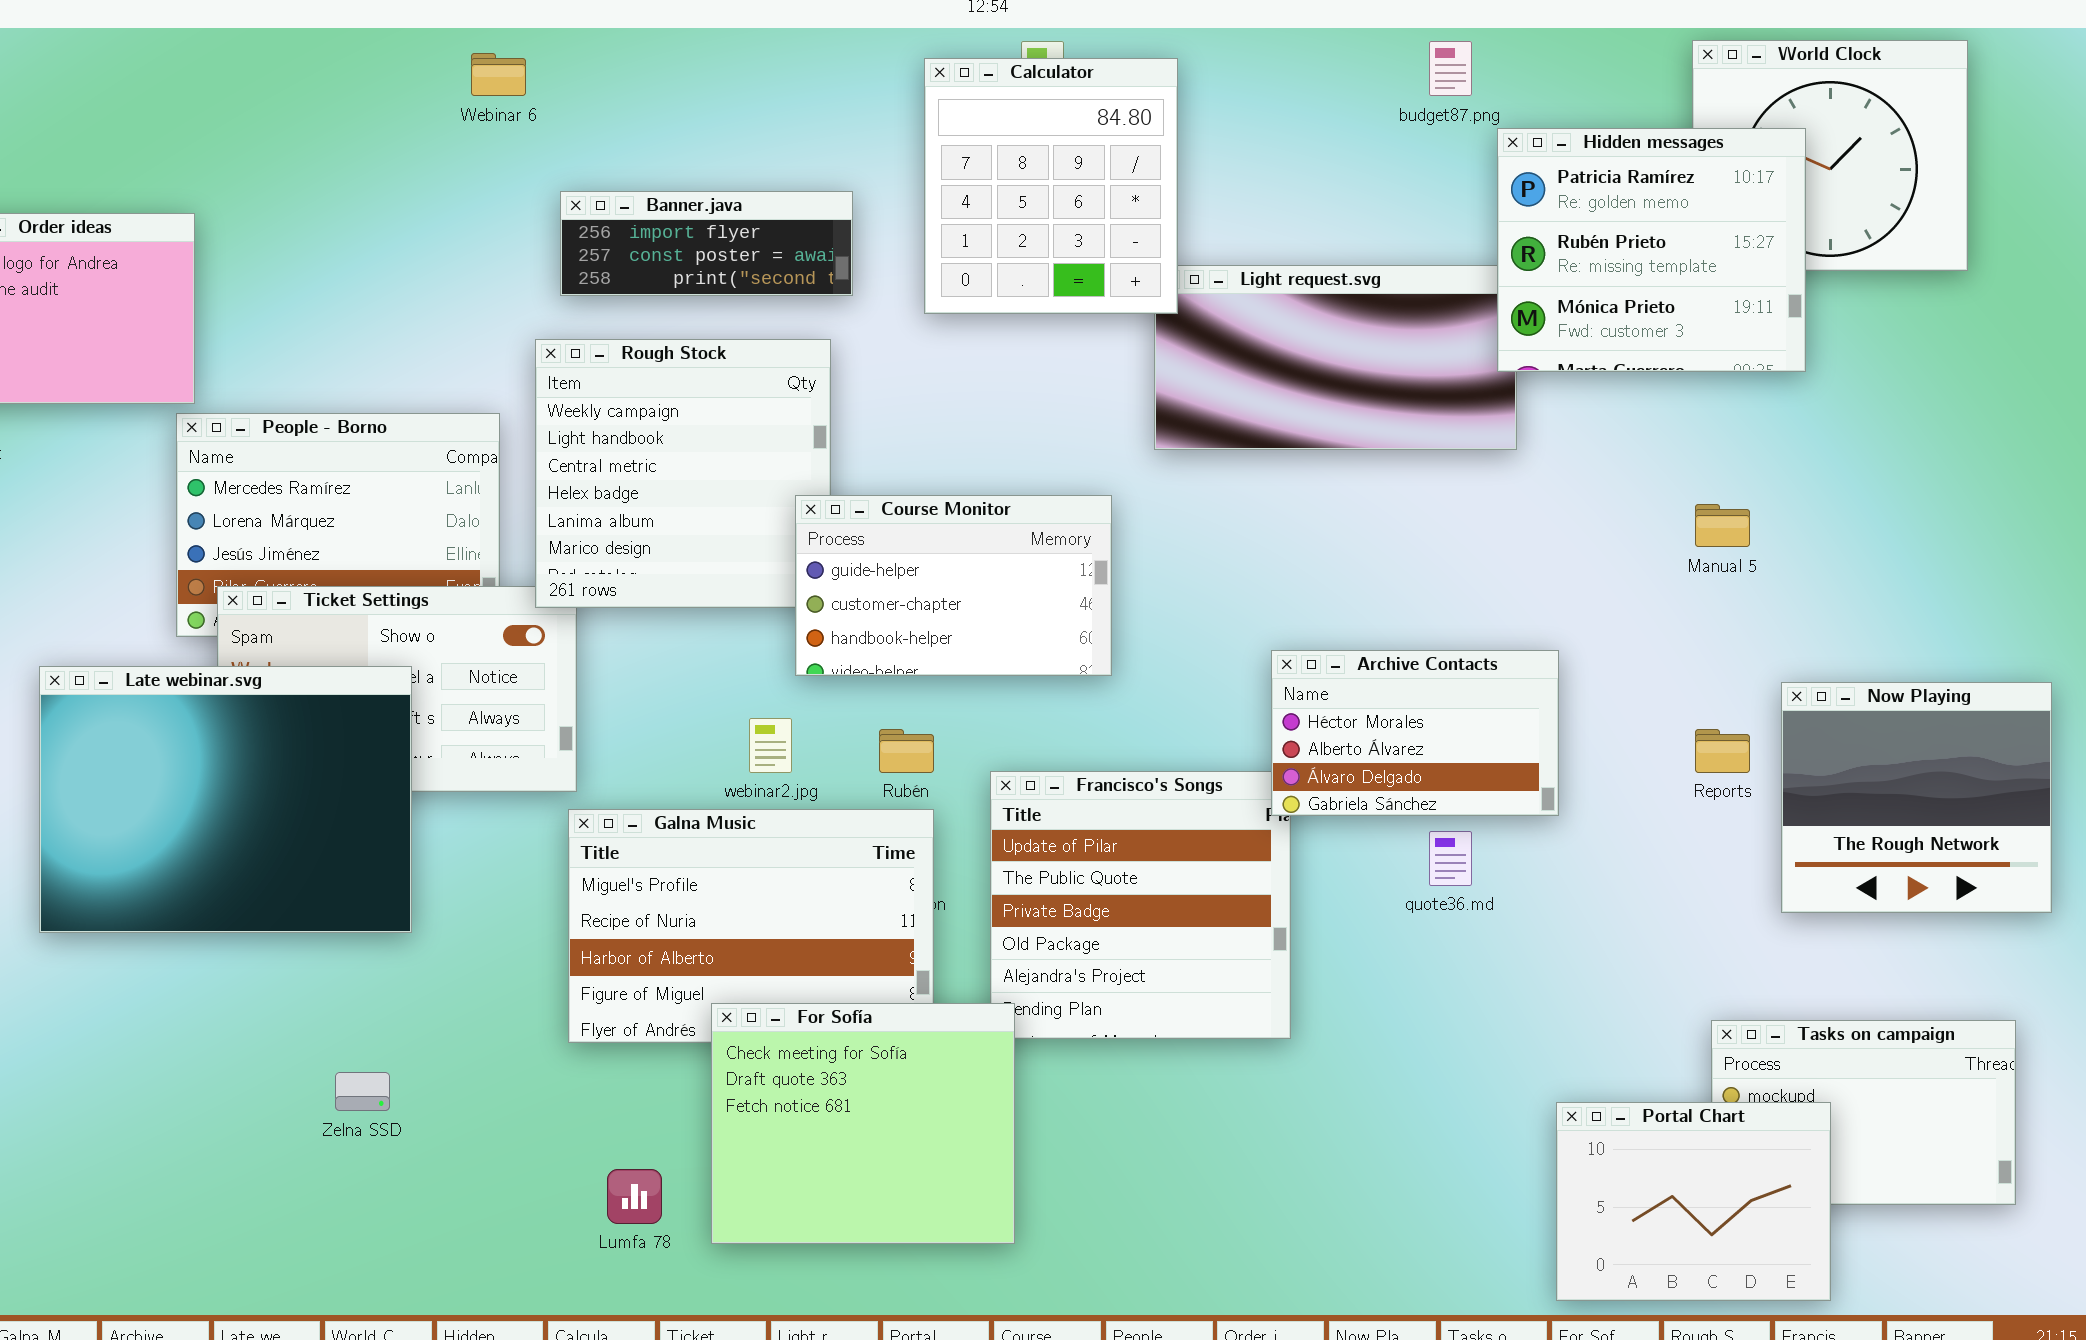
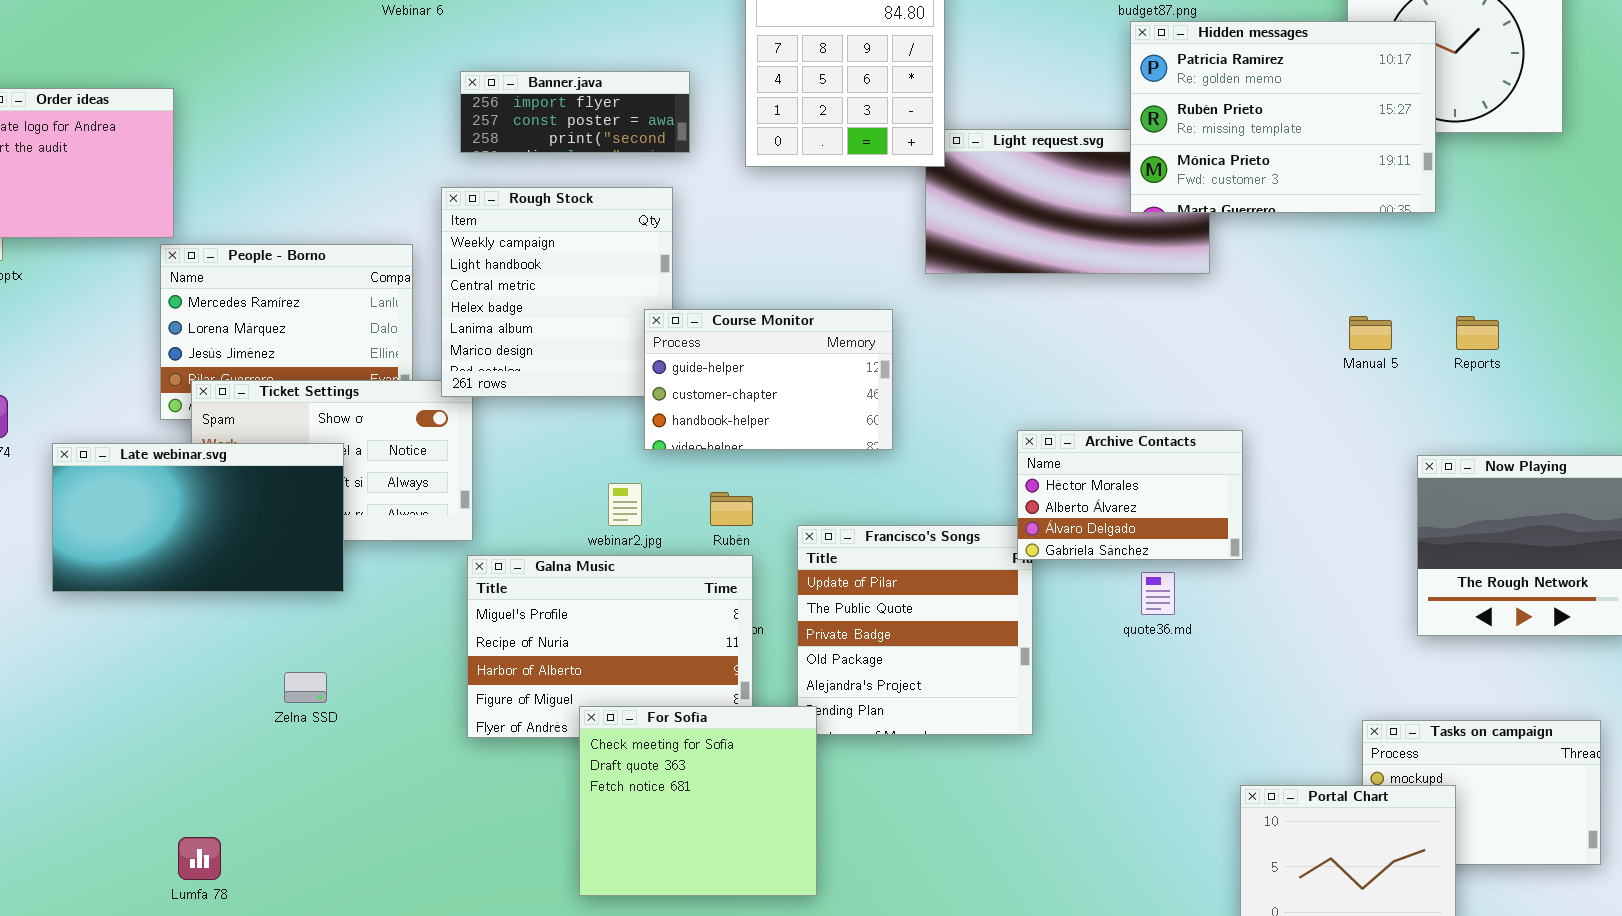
Hidden messages: [1497,128,1806,372] -> [1130,21,1436,213], resized
Late webinar.svg: [39,666,412,933] -> [52,443,344,592], resized
Reports: [1695,729,1750,773] -> [1456,316,1499,350], moved
Zelna SSD: [335,1072,390,1111] -> [284,672,327,703], moved
Lumfa 78: [607,1169,662,1224] -> [178,837,221,880], moved

